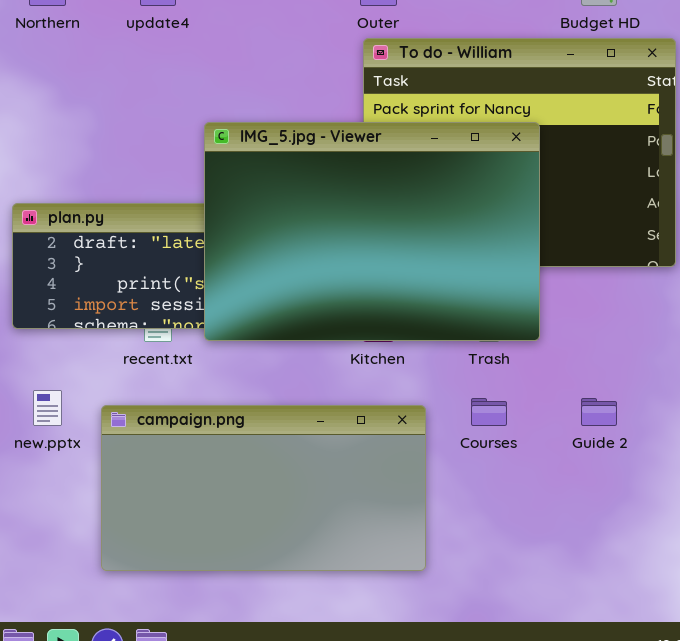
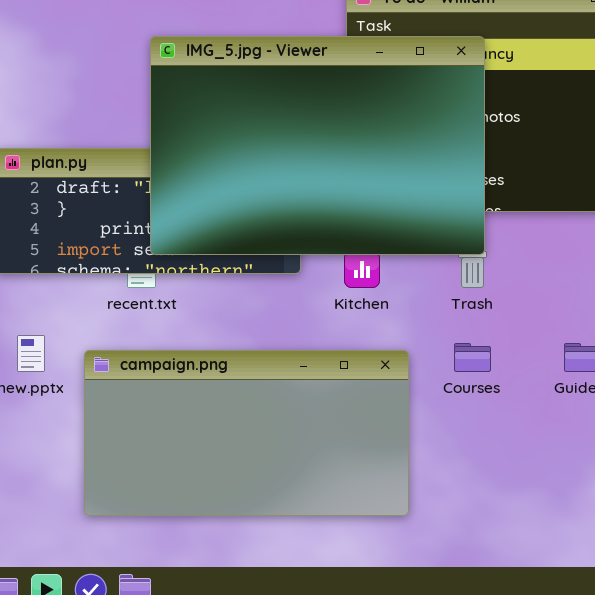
IMG_5.jpg - Viewer: [204,122,540,341] -> [150,36,485,255], moved

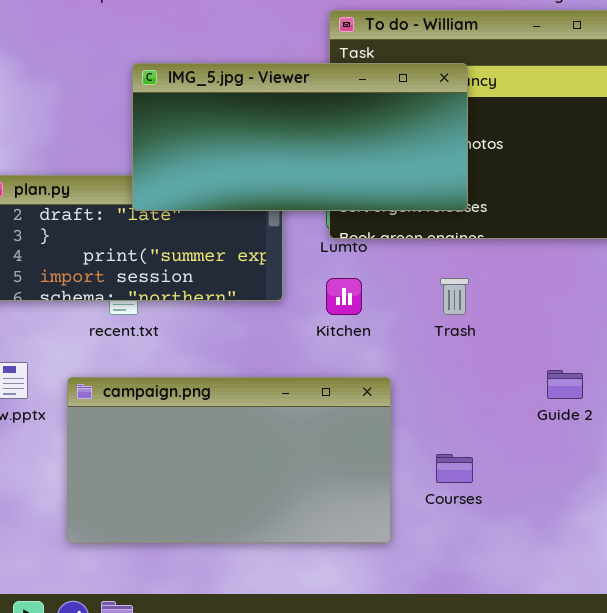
IMG_5.jpg - Viewer: [150,36,485,255] -> [132,63,468,211], resized
Courses: [454,343,491,372] -> [436,454,473,483], moved

